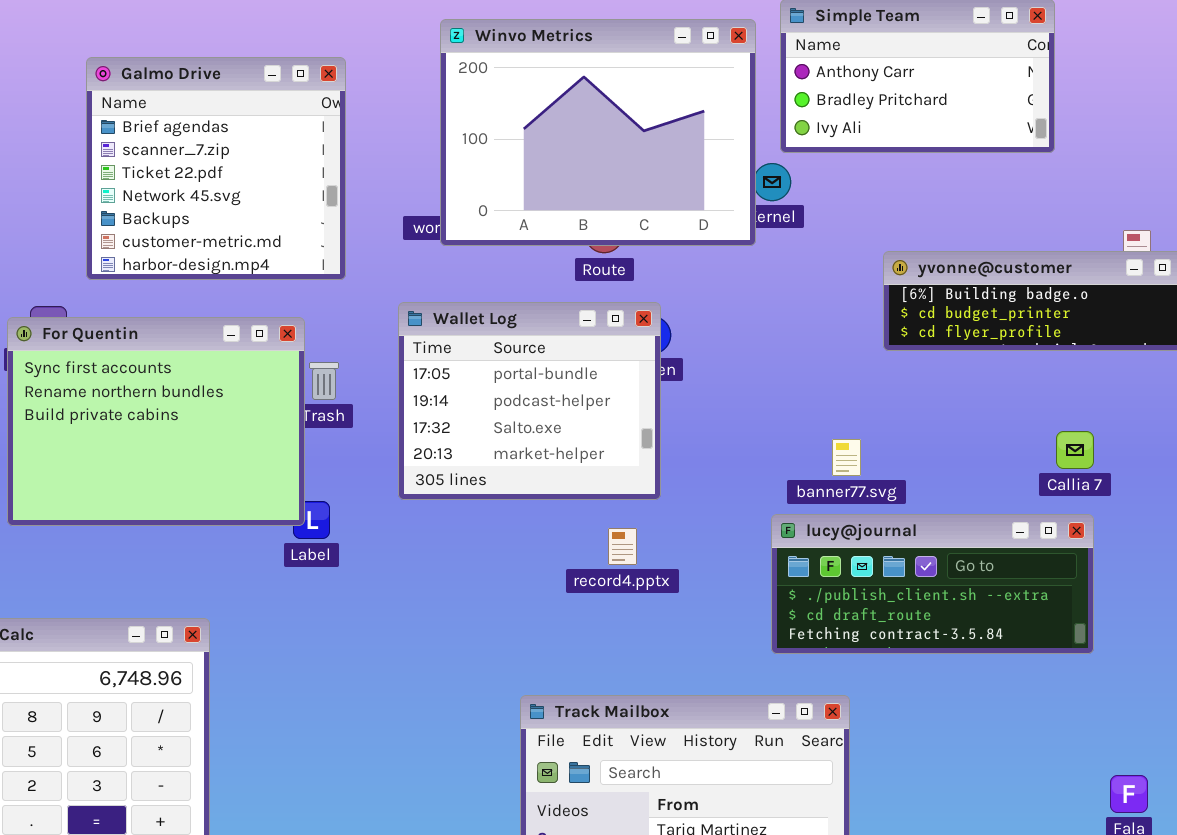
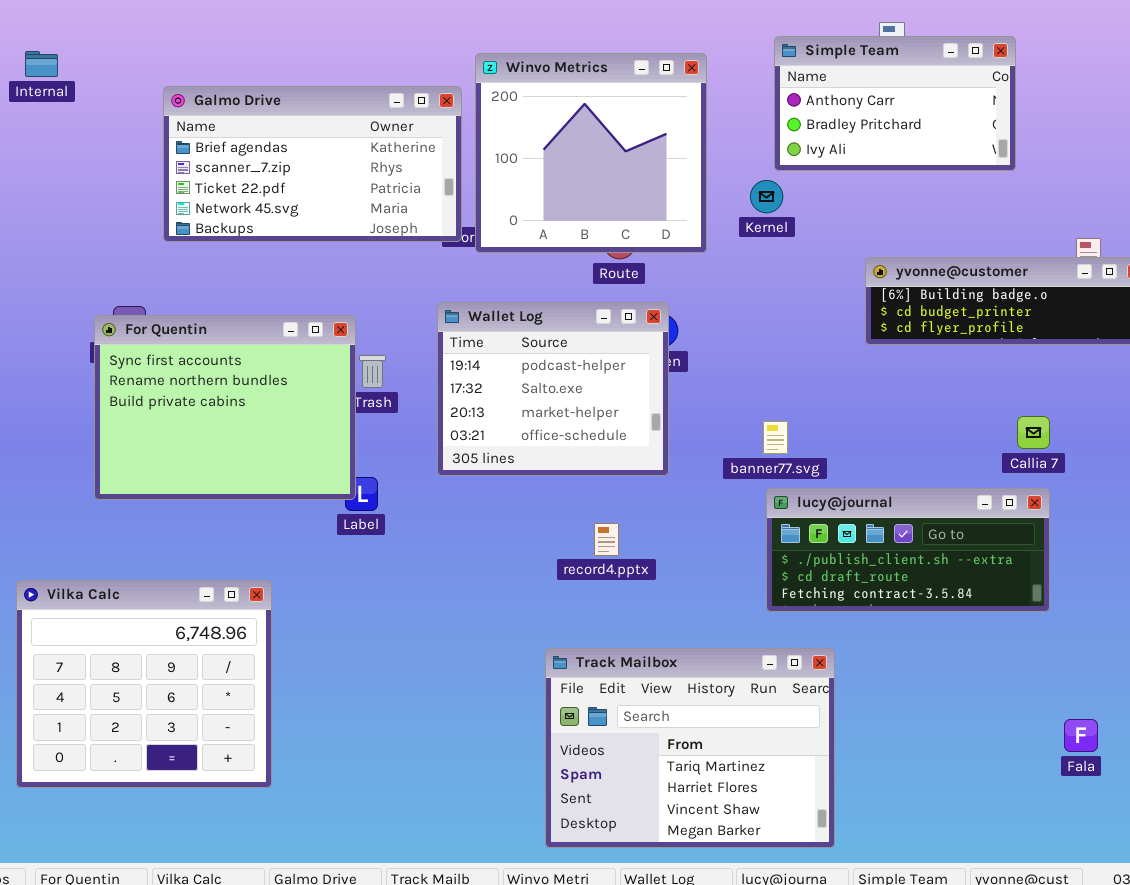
Winvo Metrics: [440,19,756,246] -> [475,53,707,253], resized
Galmo Drive: [86,57,346,280] -> [163,86,462,242], resized
Wallet Log: [398,302,661,500] -> [437,302,669,476], scrolled down 1 row
banner77.svg: [832,439,861,476] -> [763,421,788,454], moved
record4.pptx: [608,528,637,565] -> [594,523,619,556], moved

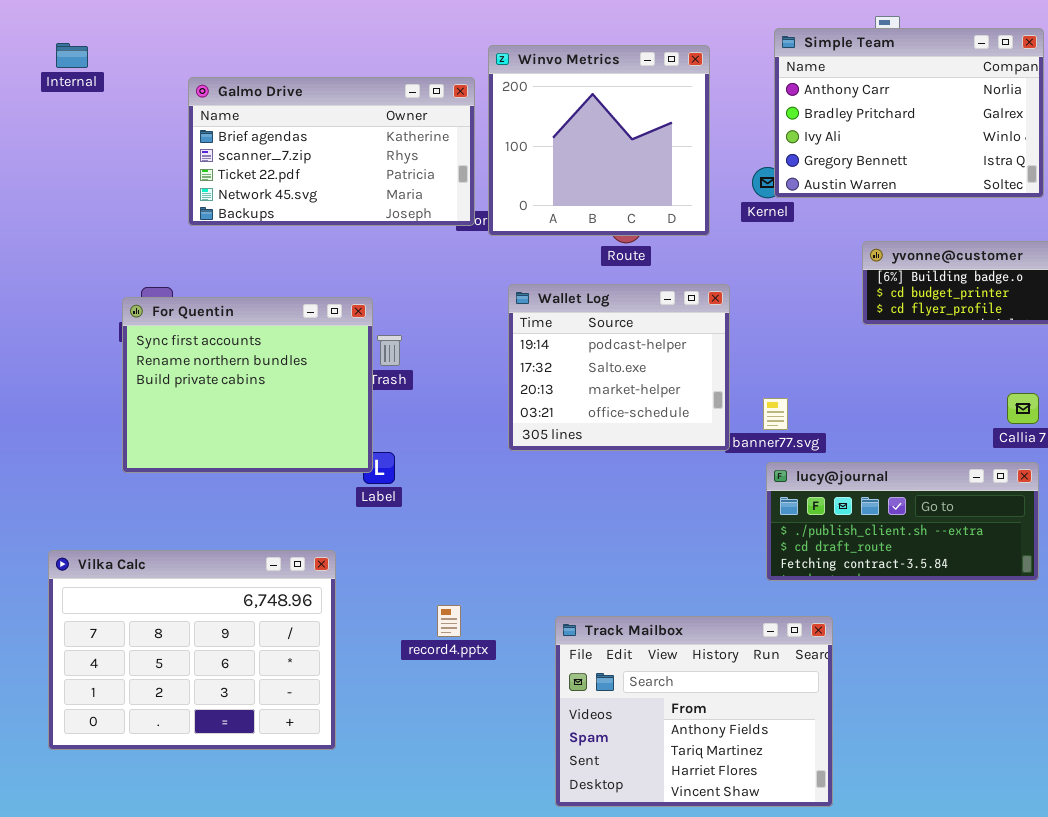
Simple Team: [774,36,1016,171] -> [774,28,1044,198], resized
Wallet Log: [437,302,669,476] -> [508,284,730,451], moved
record4.pptx: [594,523,619,556] -> [437,605,461,637], moved
Vilka Calc: [16,580,272,788] -> [48,550,336,750], resized
Track Mailbox: [545,648,835,848] -> [555,616,833,807], scrolled up 1 row

